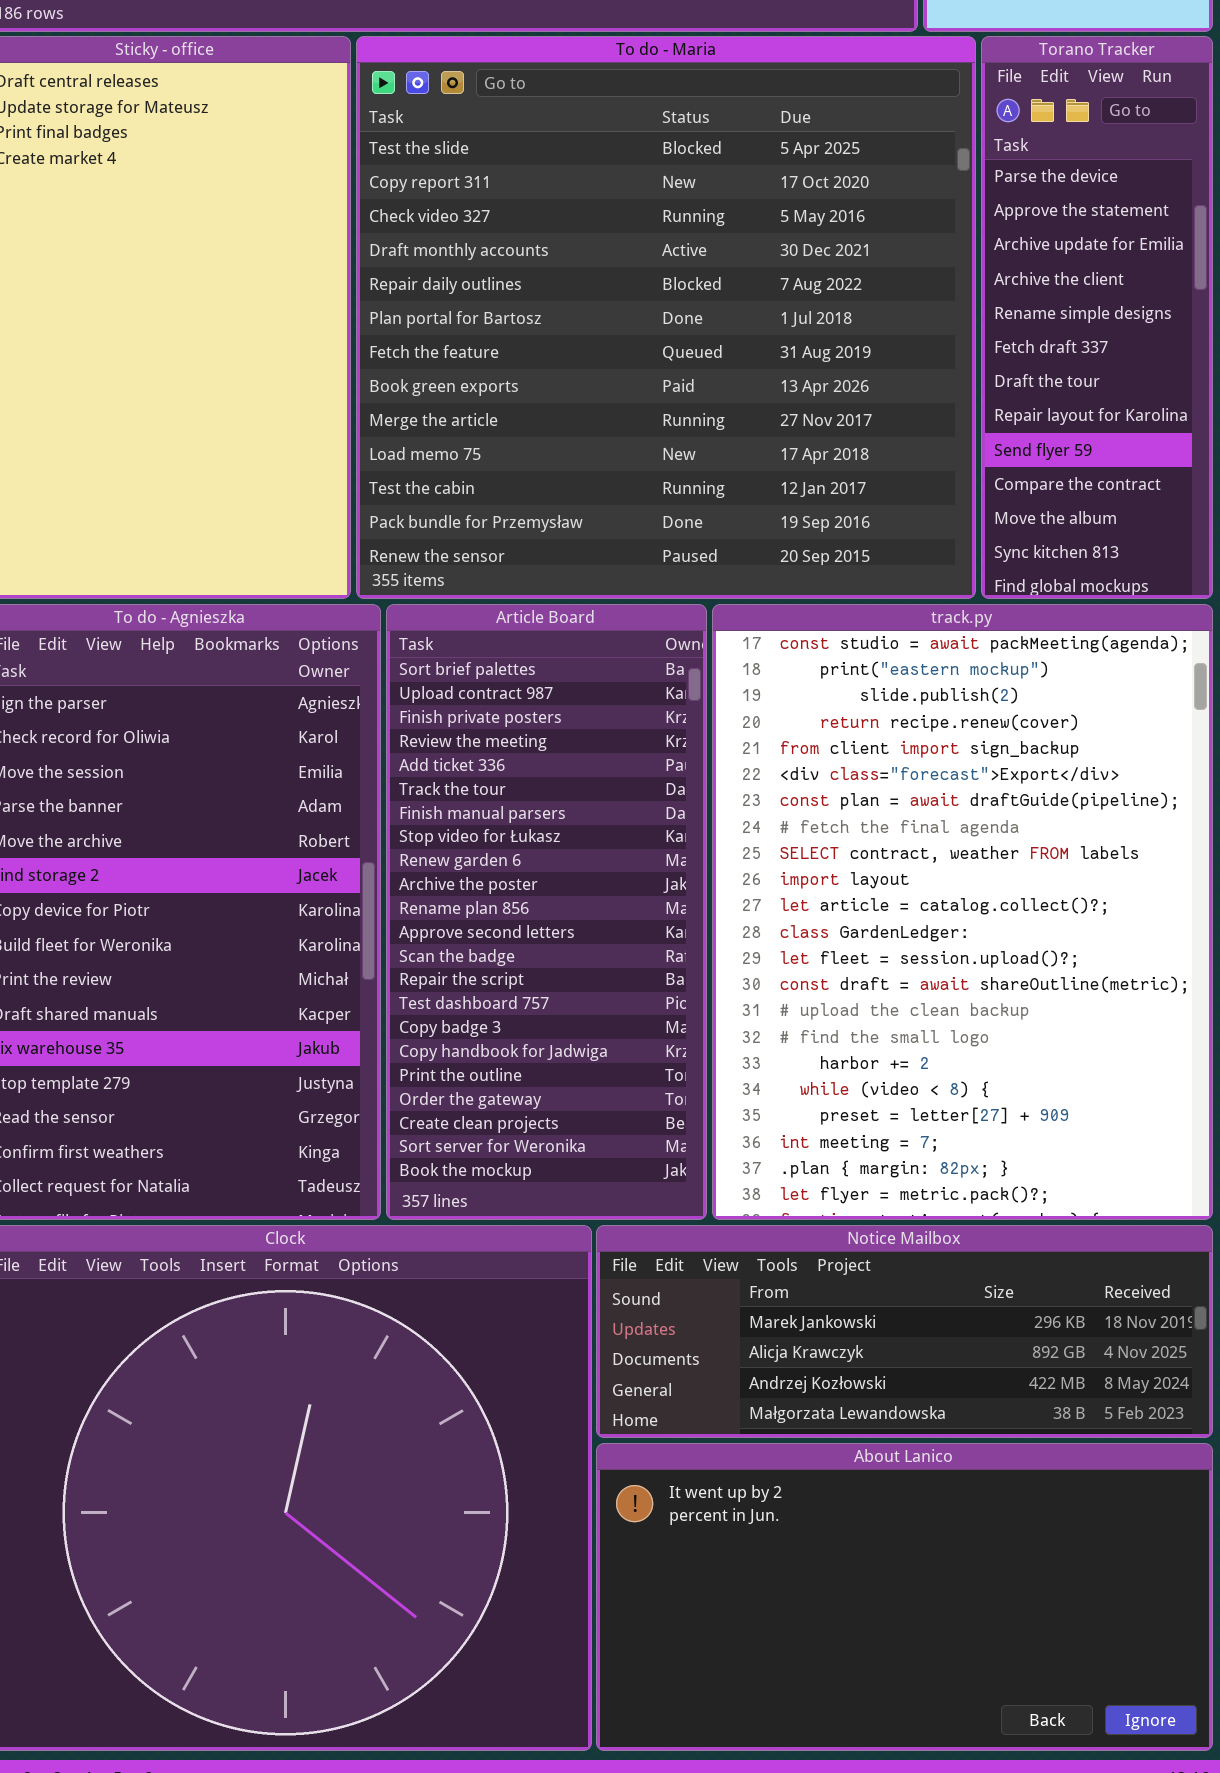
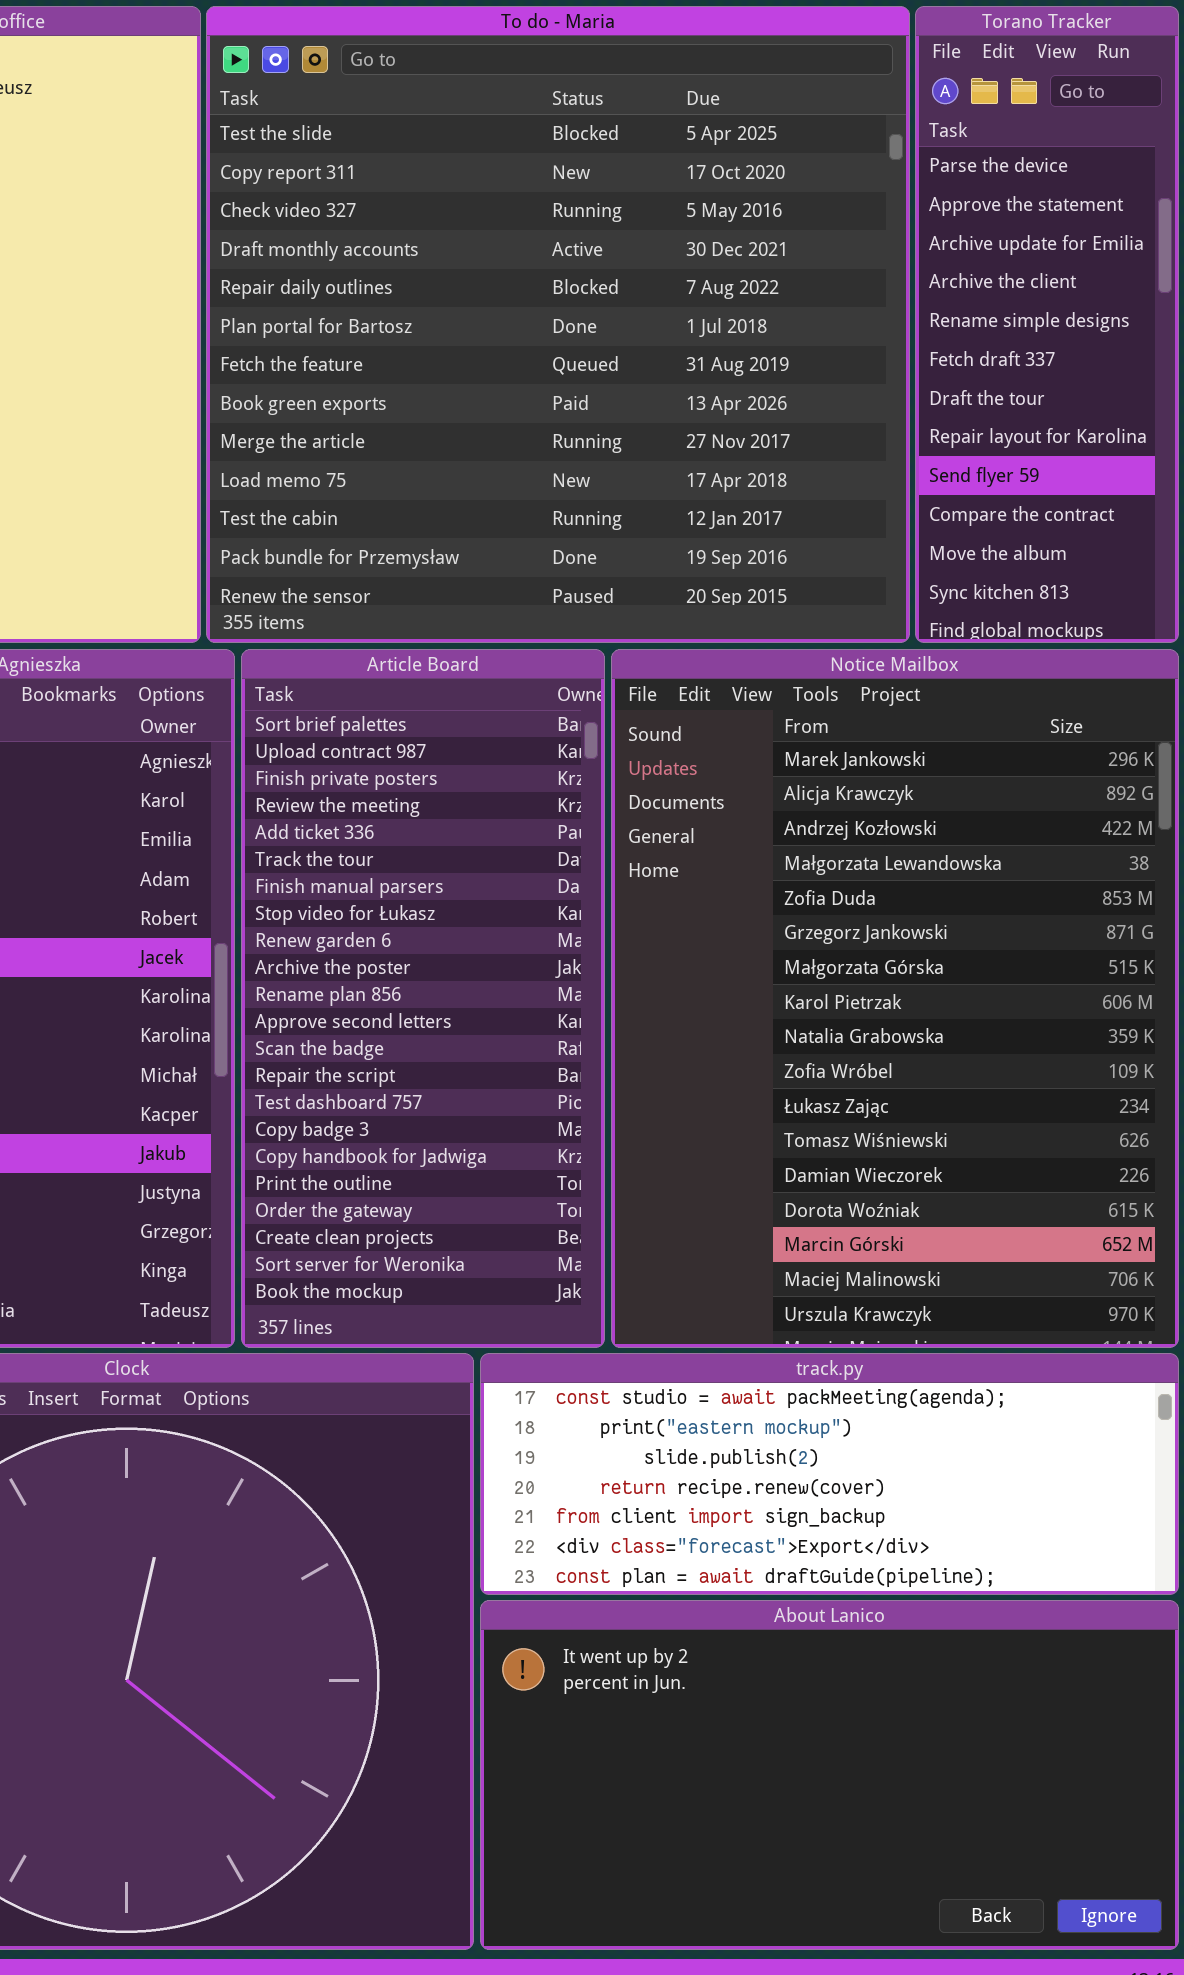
track.py: [712,604,1213,1220] -> [480,1353,1179,1595], moved, resized
Notice Mailbox: [596,1225,1213,1438] -> [611,649,1179,1348], moved, resized

